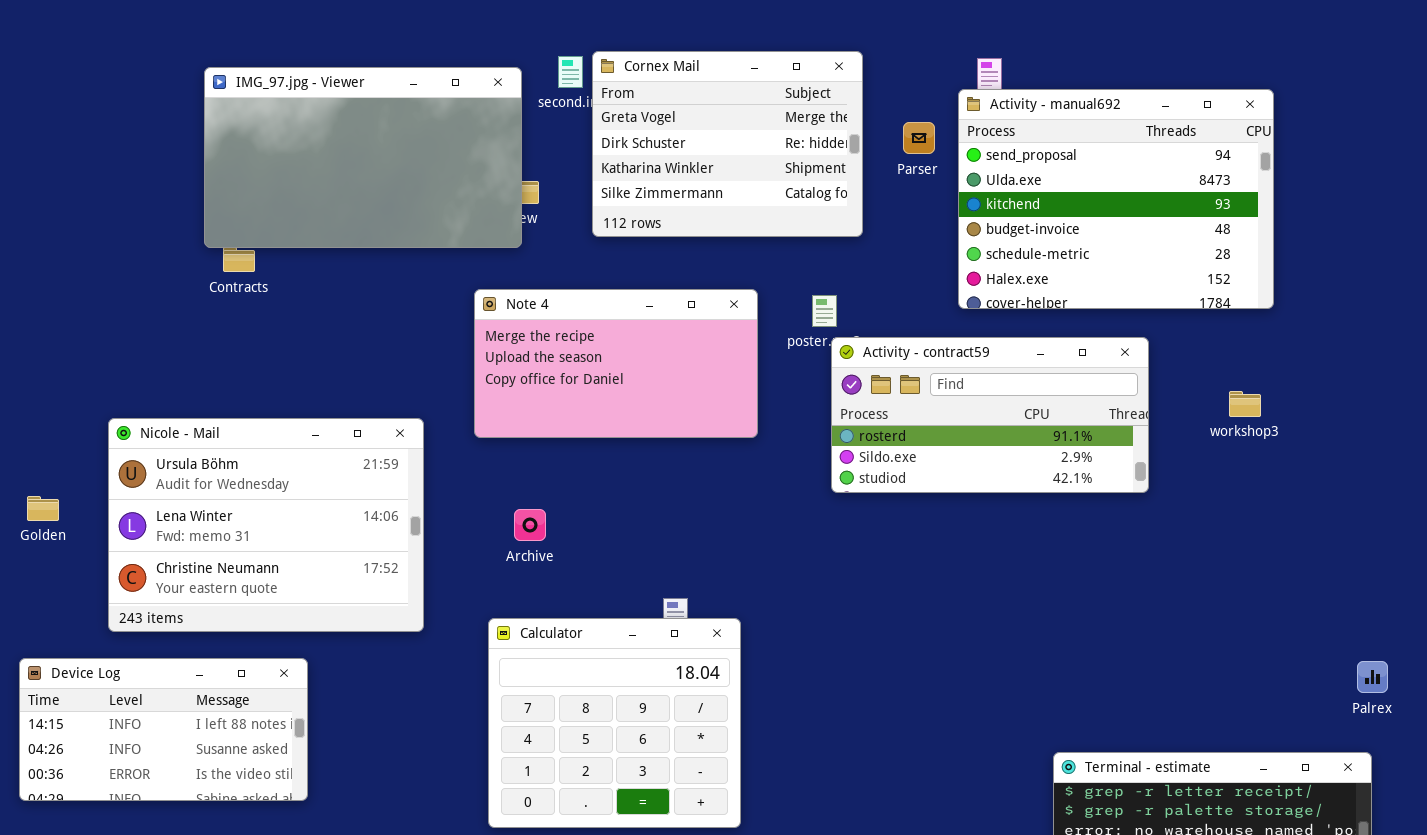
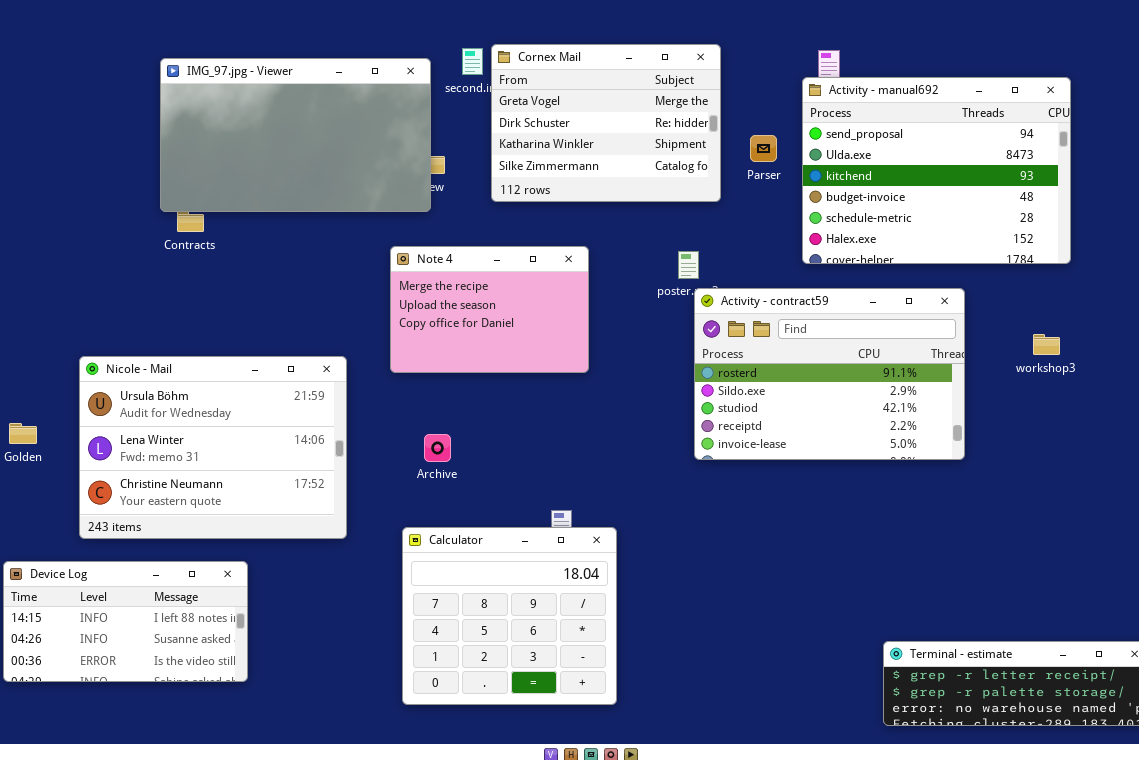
Parser: [903,122,935,154] -> [750,135,777,162], moved
Note 4: [474,289,758,438] -> [390,246,589,373], resized
Activity - contract59: [831,337,1149,493] -> [694,288,965,460], resized

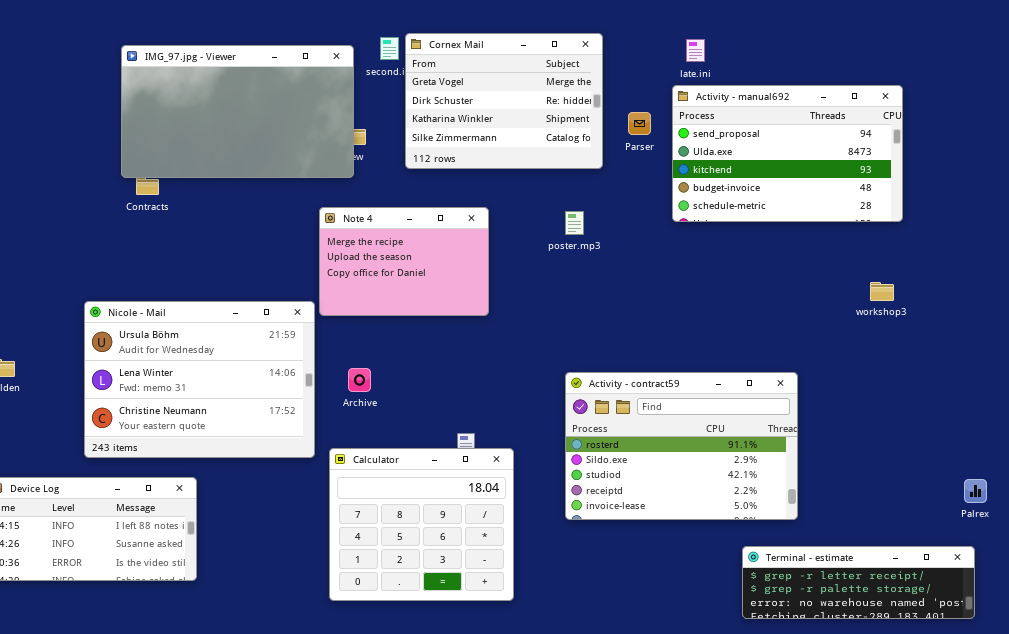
Activity - manual692: [802,77,1071,264] -> [672,85,903,222], resized
Activity - contract59: [694,288,965,460] -> [565,372,798,520], moved
Nicole - Mail: [79,356,347,539] -> [84,301,315,458], moved

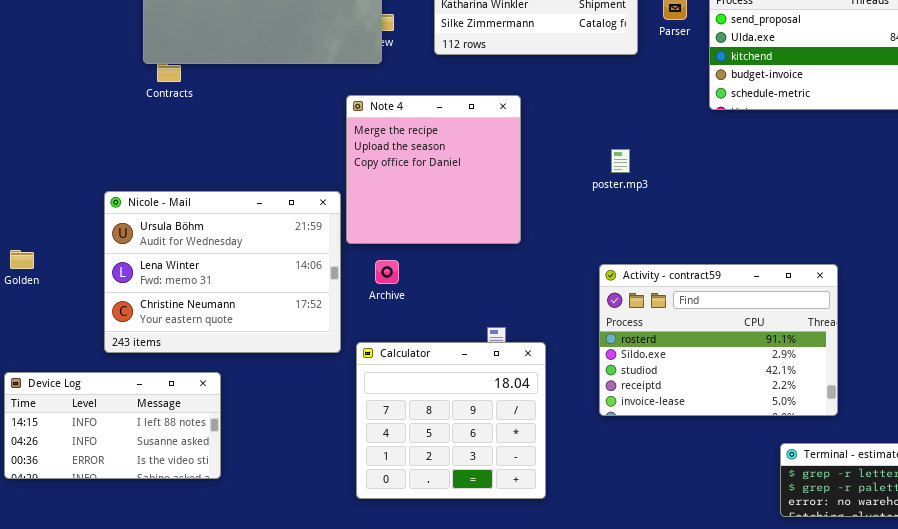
Note 4: [319,207,489,316] -> [346,95,521,244], resized
poster.mp3: [565,211,584,235] -> [611,149,630,173], moved

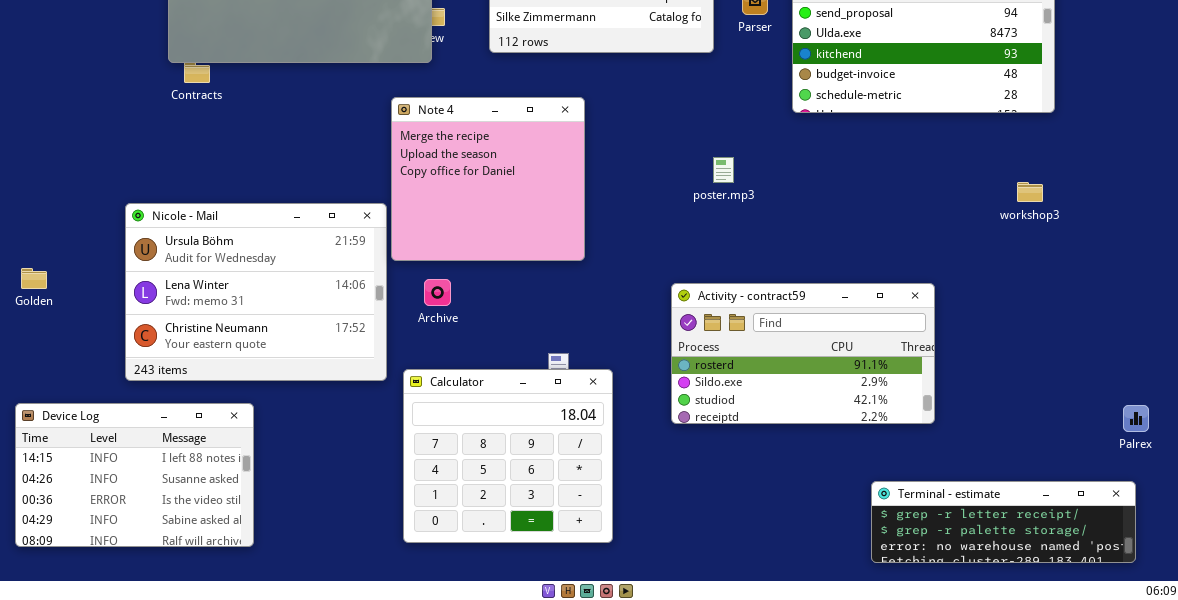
poster.mp3: [611,149,630,173] -> [713,157,734,183], moved
Activity - contract59: [599,264,838,416] -> [671,283,935,424], resized
Device Log: [4,372,221,479] -> [15,403,254,547], resized

